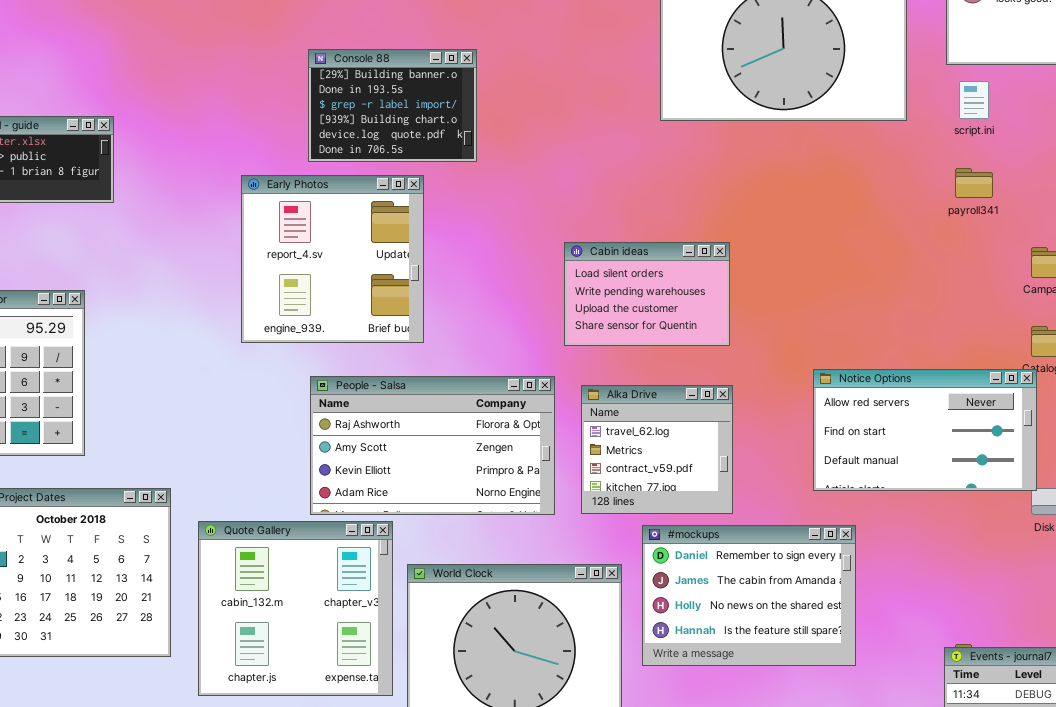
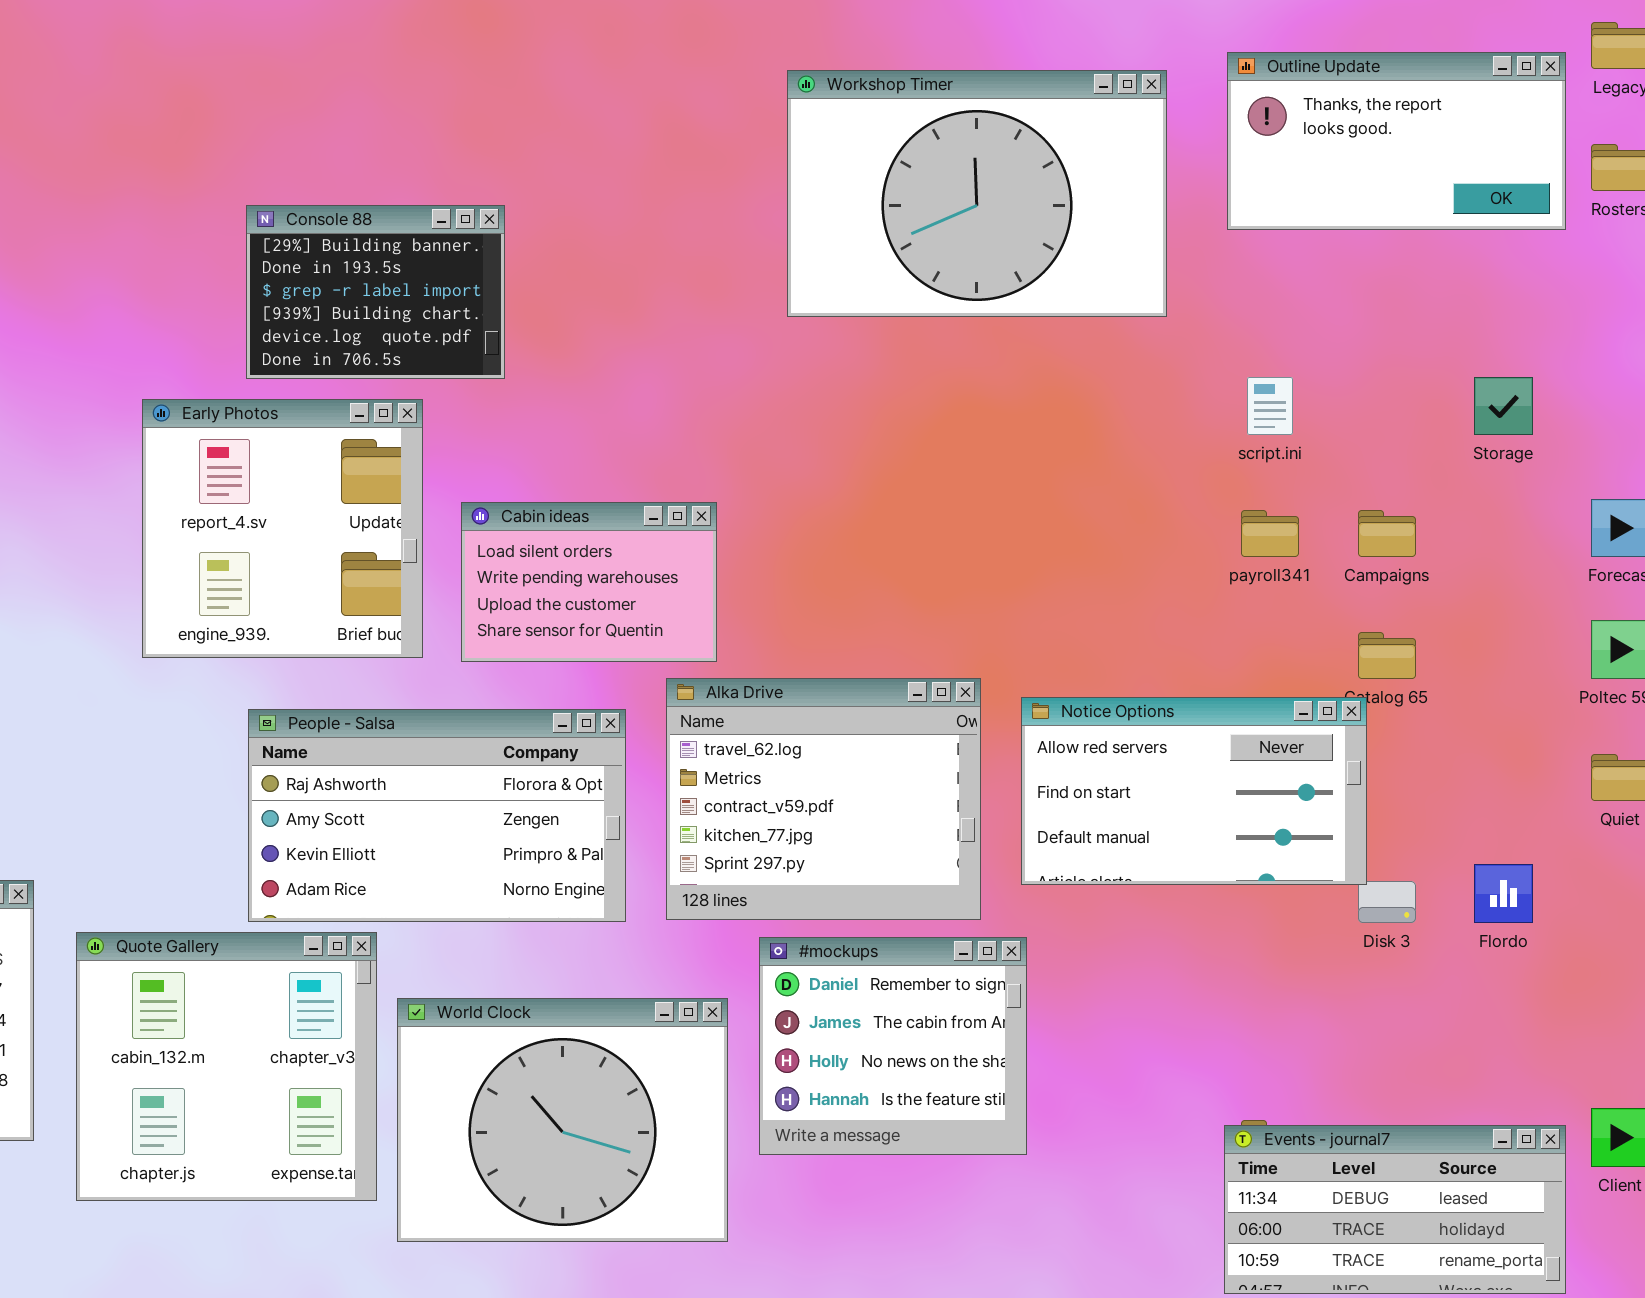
script.ini: [959,81,989,119] -> [1247,377,1293,435], moved
payroll341: [955,168,993,198] -> [1241,510,1299,557], moved
Cabin ideas: [564,242,730,346] -> [461,502,717,662], moved
Alka Drive: [581,385,733,514] -> [666,678,981,920], resized
#mockups: [642,525,856,666] -> [759,937,1027,1155], resized

